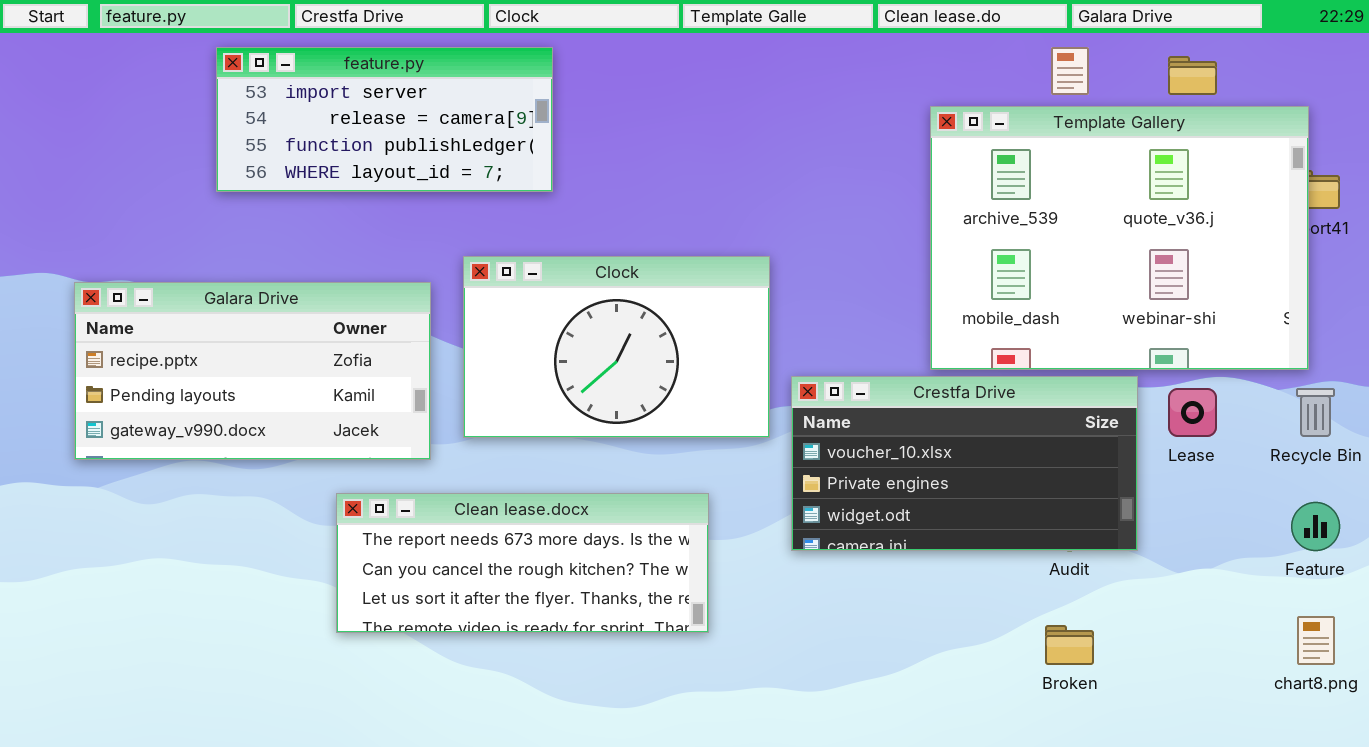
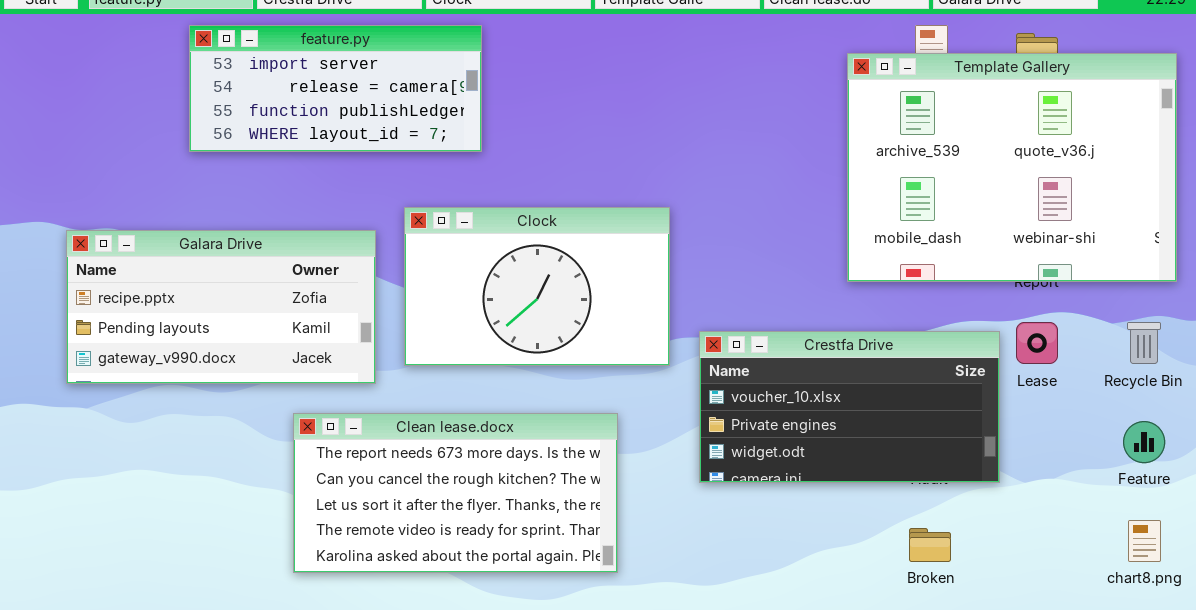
Template Gallery: [930,106,1309,370] -> [847,53,1177,282], moved
Crestfa Drive: [791,376,1138,551] -> [699,331,1000,483], moved
Clean lease.docx: [336,493,709,633] -> [293,413,618,573], resized

